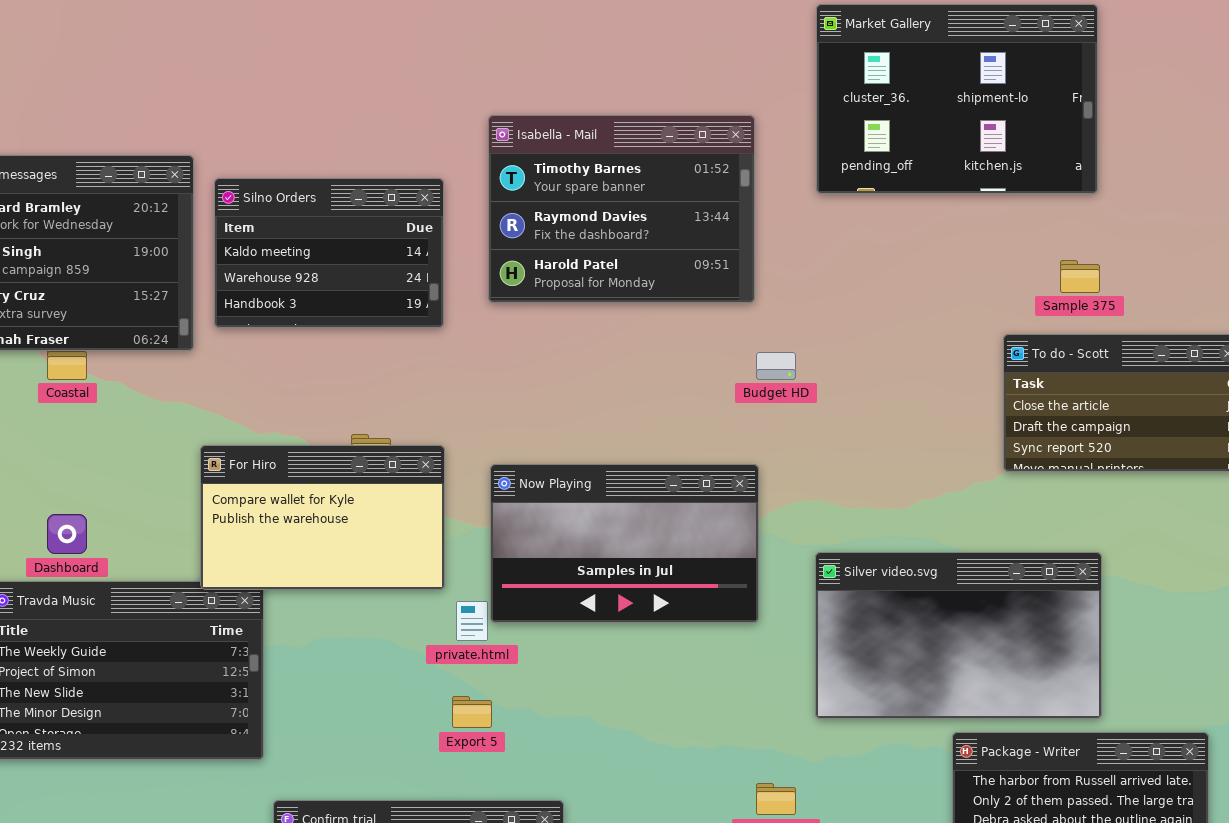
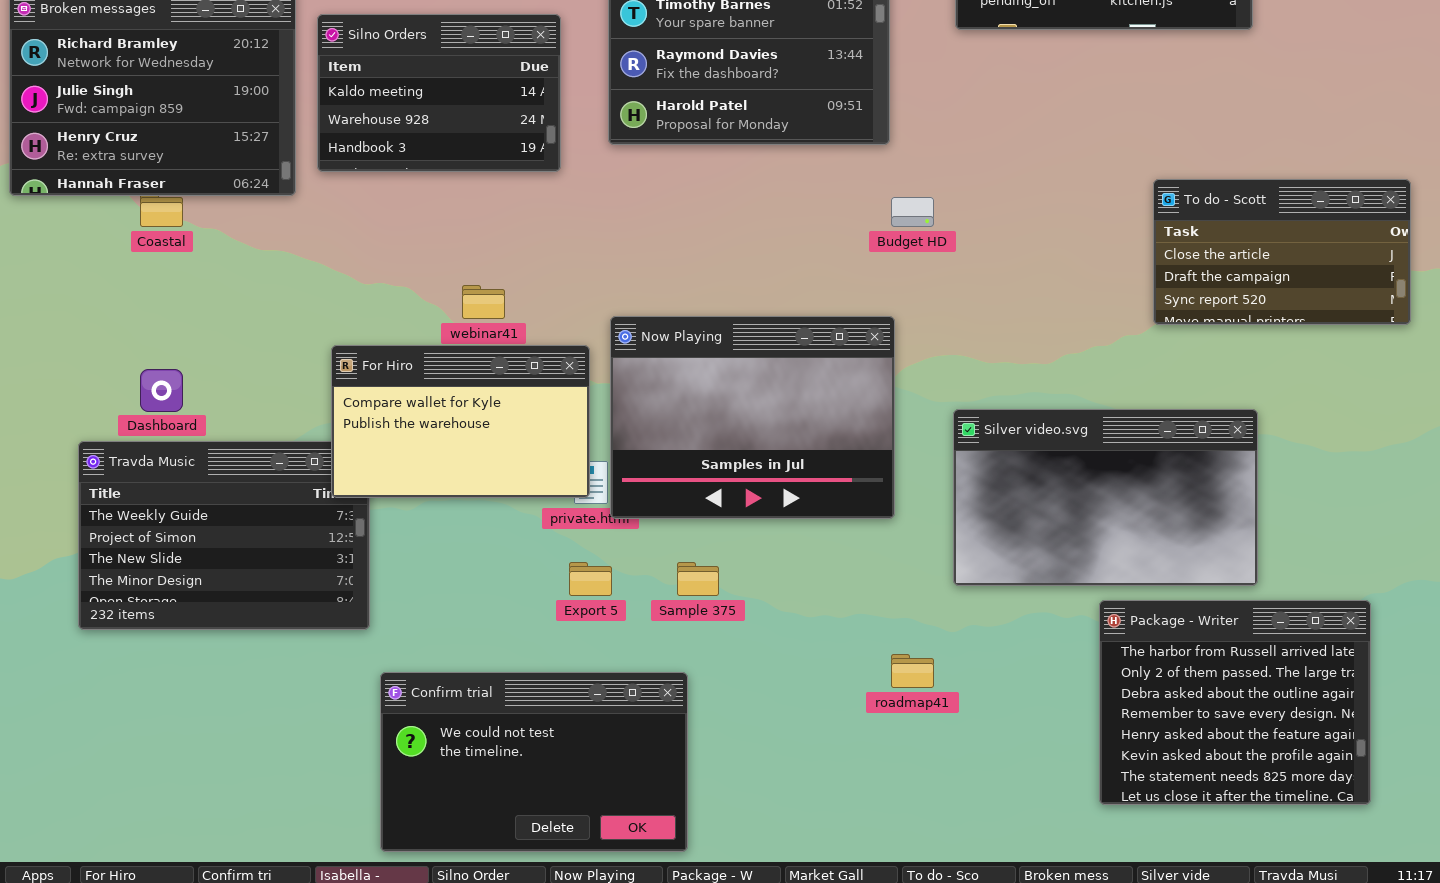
Sample 375: [1060,260,1100,293] -> [677,562,719,596], moved
For Hiro: [200,445,445,590] -> [331,345,590,498], moved
Now Playing: [490,464,759,623] -> [610,316,895,519], resized

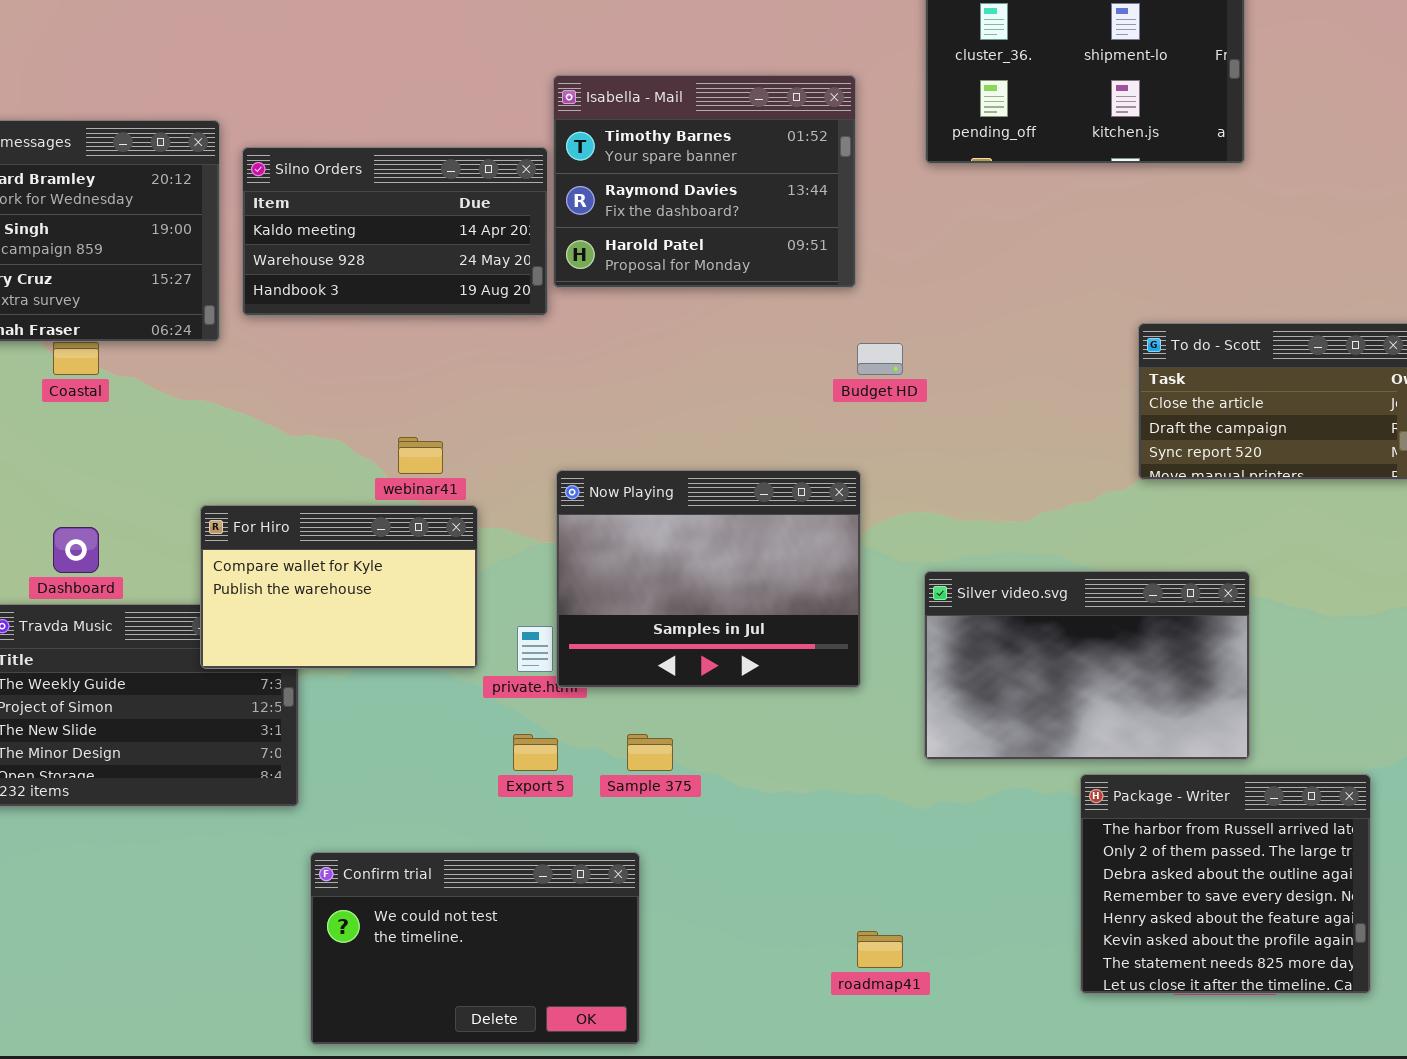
Silno Orders: [317,14,561,172] -> [242,147,548,316], resized
For Hiro: [331,345,590,498] -> [200,505,478,669], moved
roadmap41: [891,654,934,688] -> [857,931,903,968], moved

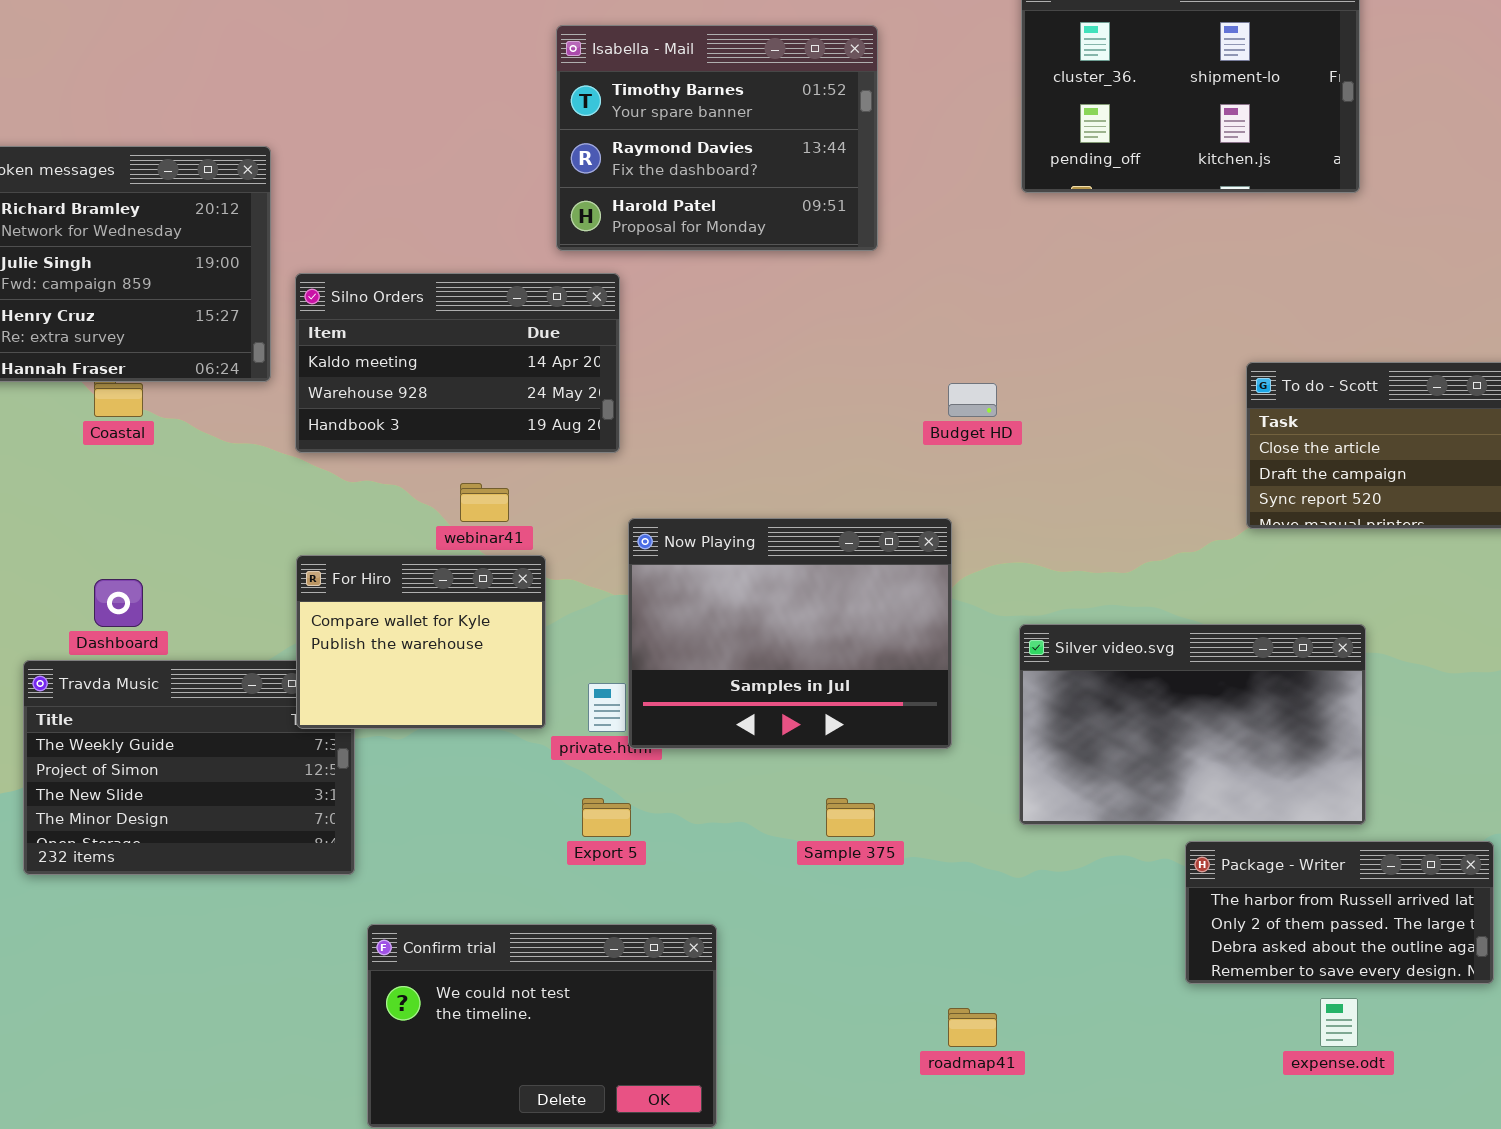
Isabella - Mail: [553,75,856,288] -> [556,25,878,251], moved
Silno Orders: [242,147,548,316] -> [295,273,620,453], moved
For Hiro: [200,505,478,669] -> [296,555,546,729], resized
Sample 375: [627,734,673,771] -> [826,798,875,837], moved
Package - Writer: [1080,774,1371,994] -> [1185,841,1494,984], resized

